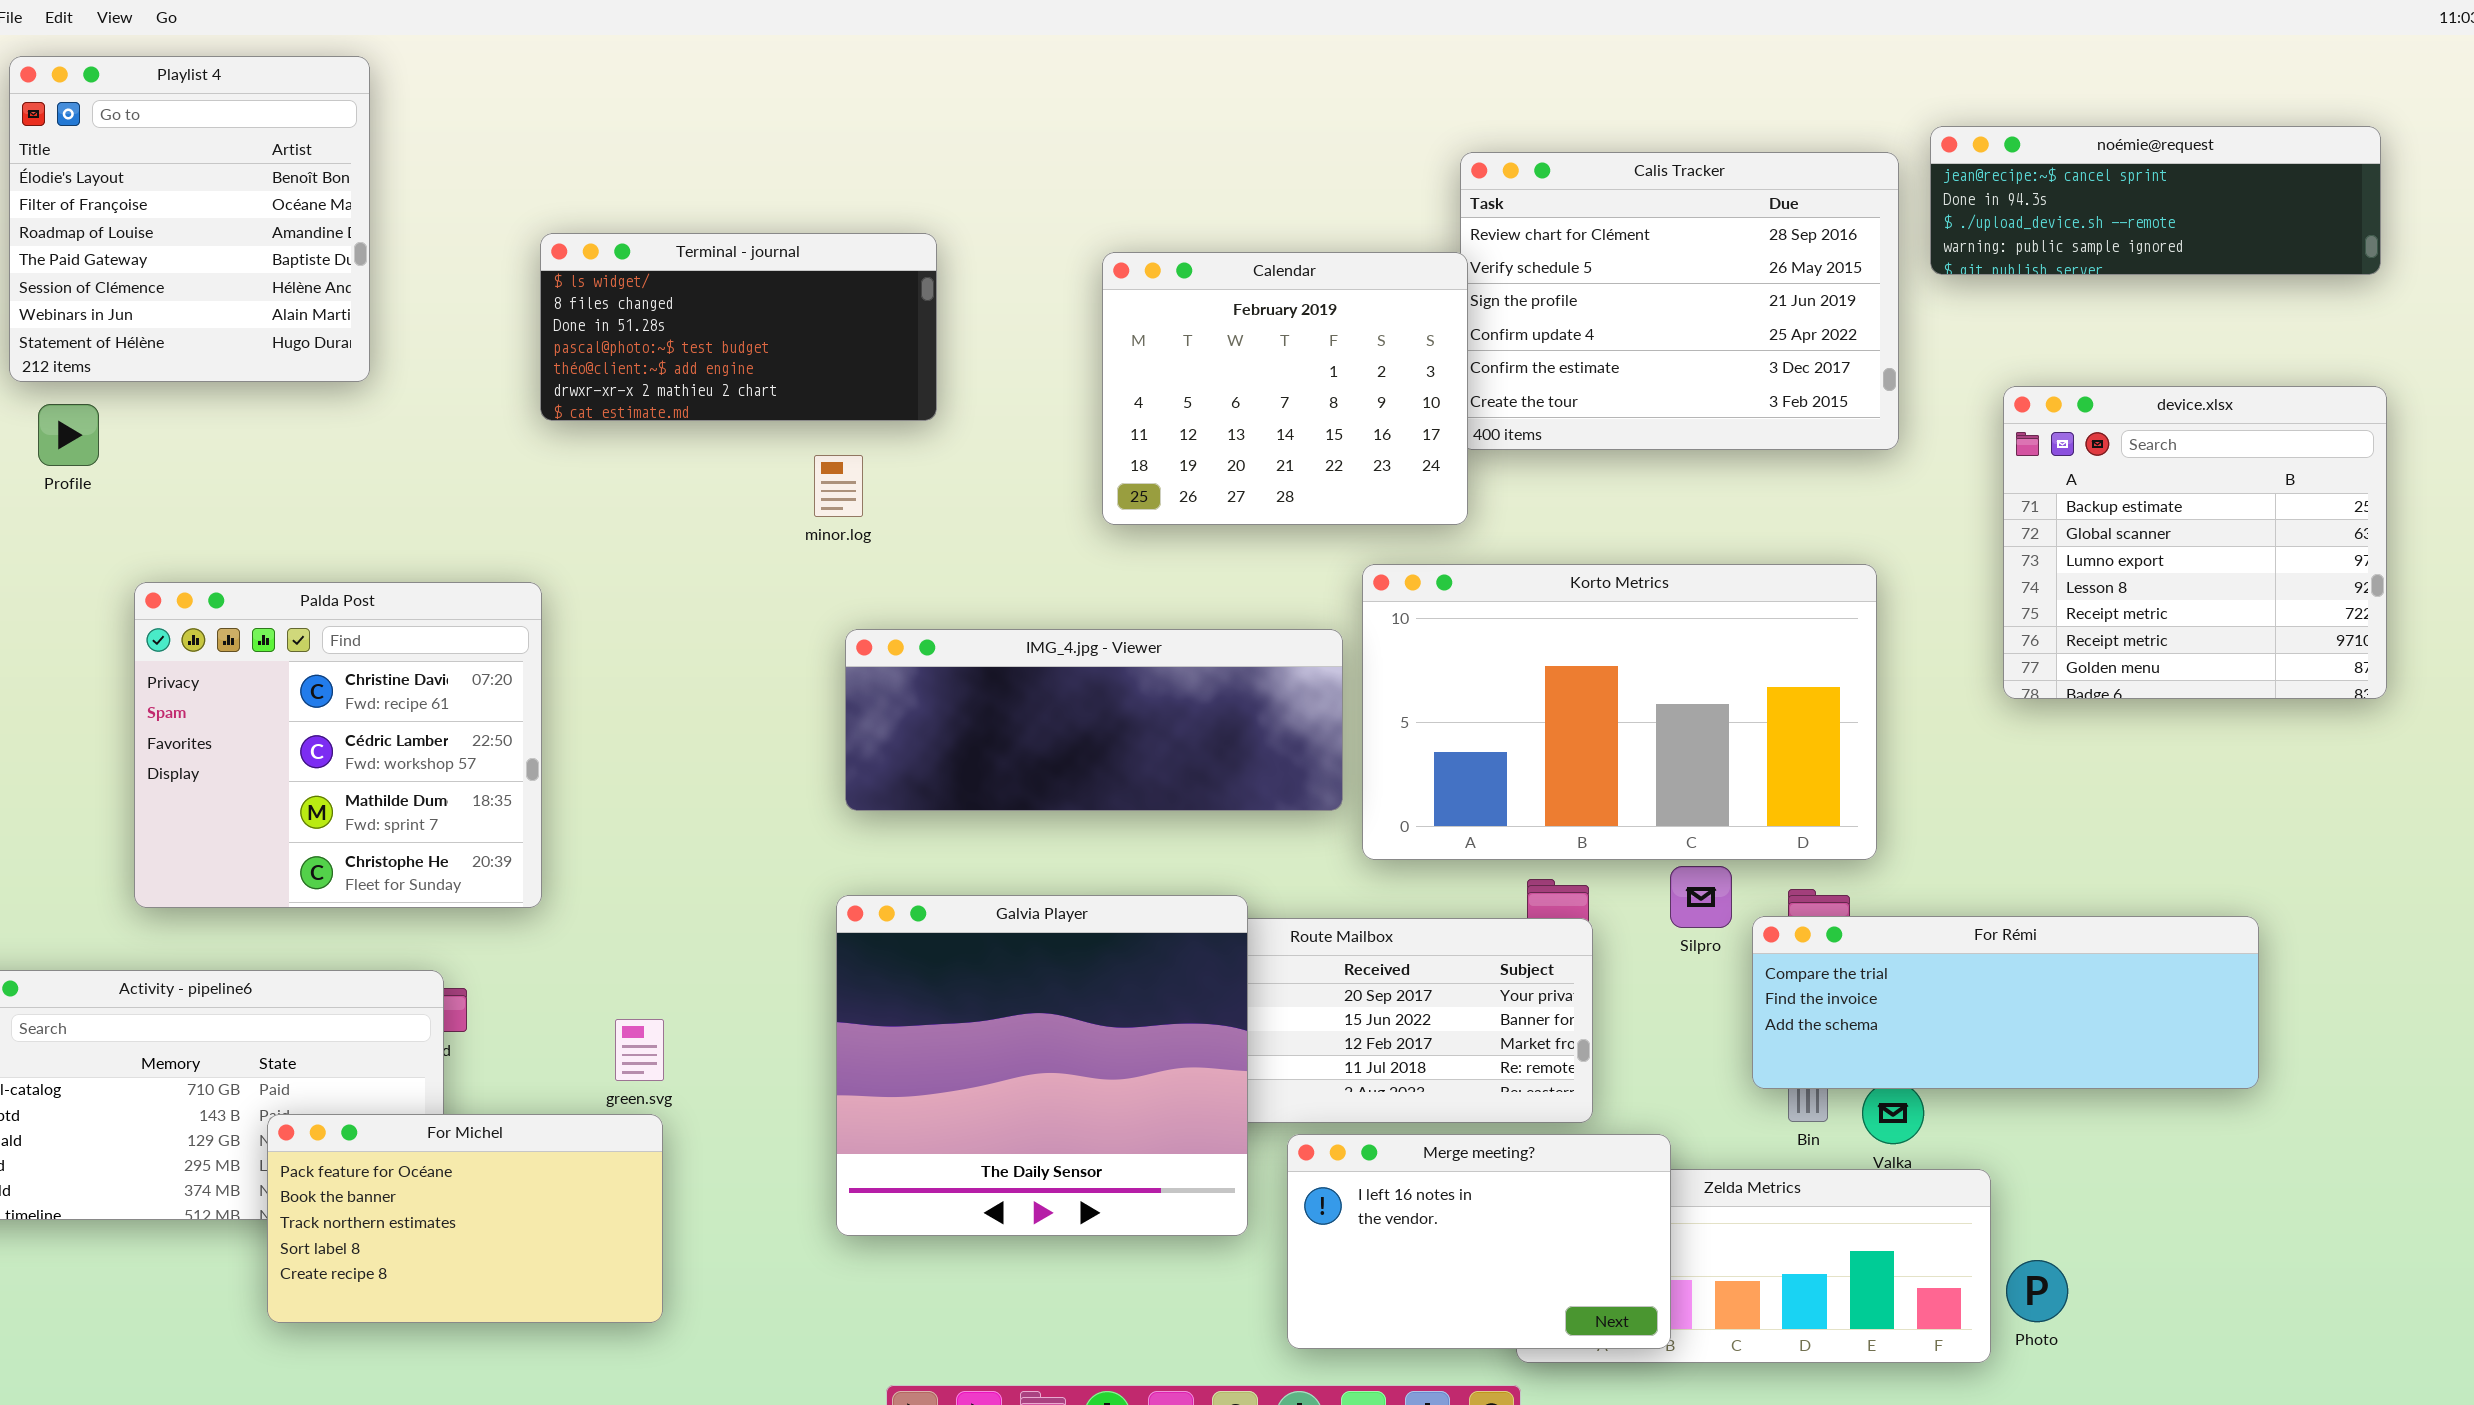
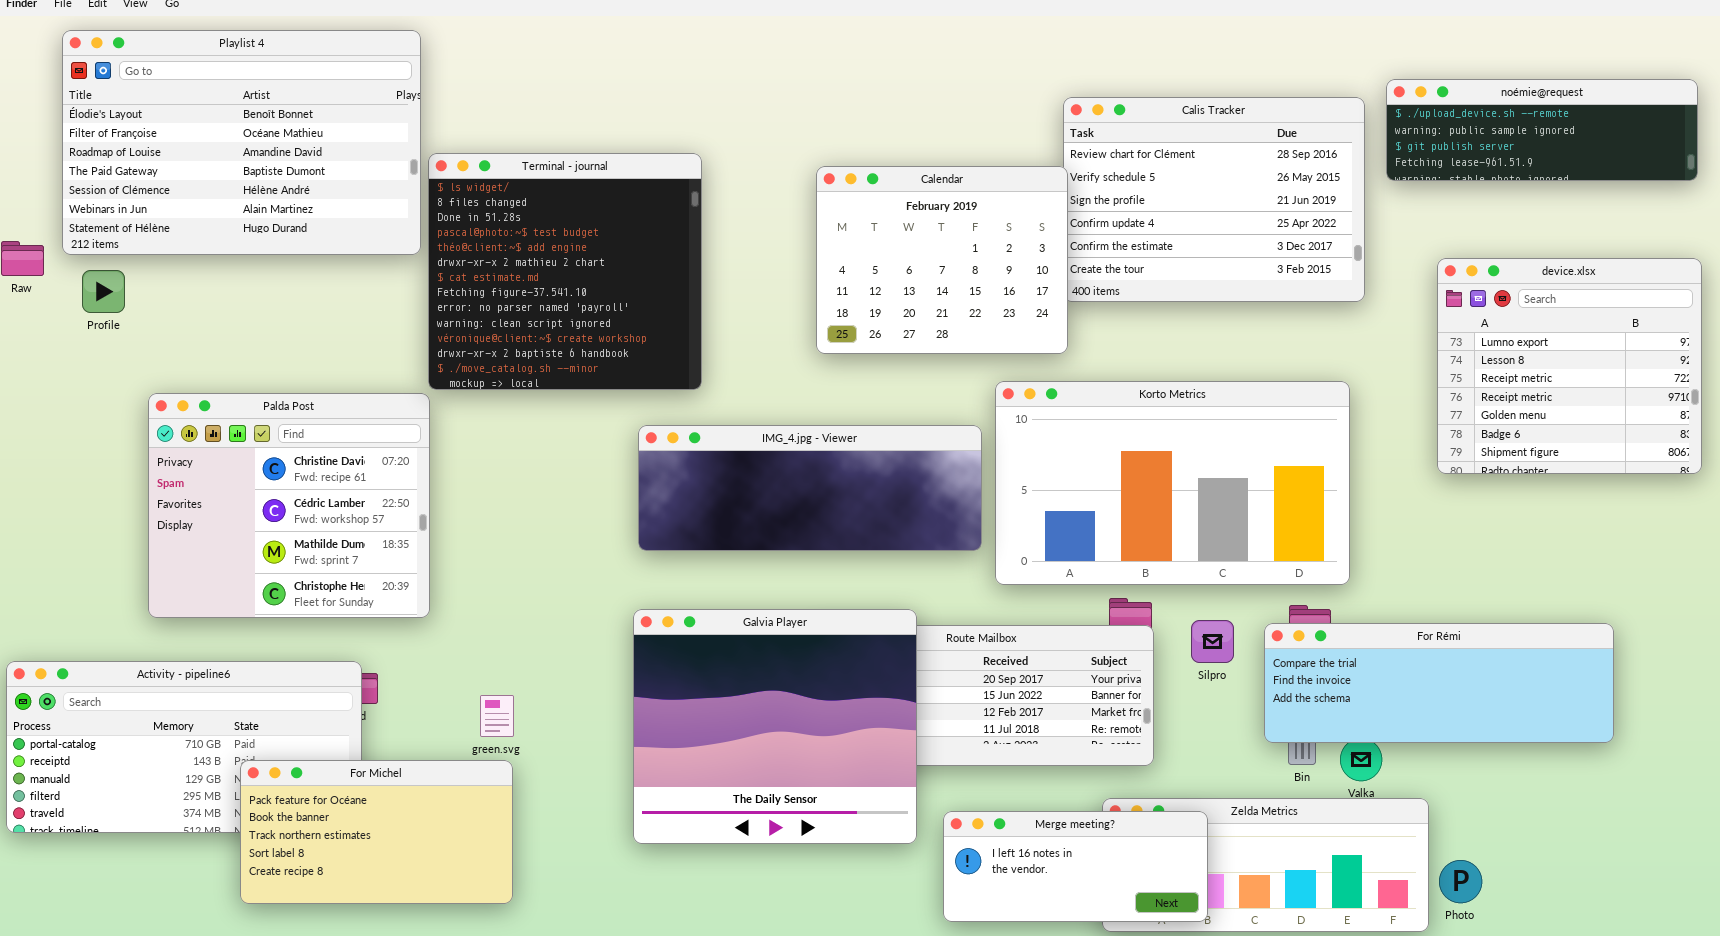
Playlist 4: [9,56,370,382] -> [62,30,421,255], resized
noémie@request: [1930,126,2381,275] -> [1386,79,1698,181], scrolled down 2 rows
Terminal - journal: [540,233,937,421] -> [428,153,702,390], resized
device.xlsx: [2003,386,2387,699] -> [1437,258,1702,474], scrolled down 2 rows
Silpro: [1670,866,1732,928] -> [1191,620,1234,663], moved
Merge meeting?: [1287,1134,1671,1349] -> [943,811,1208,922], resized

